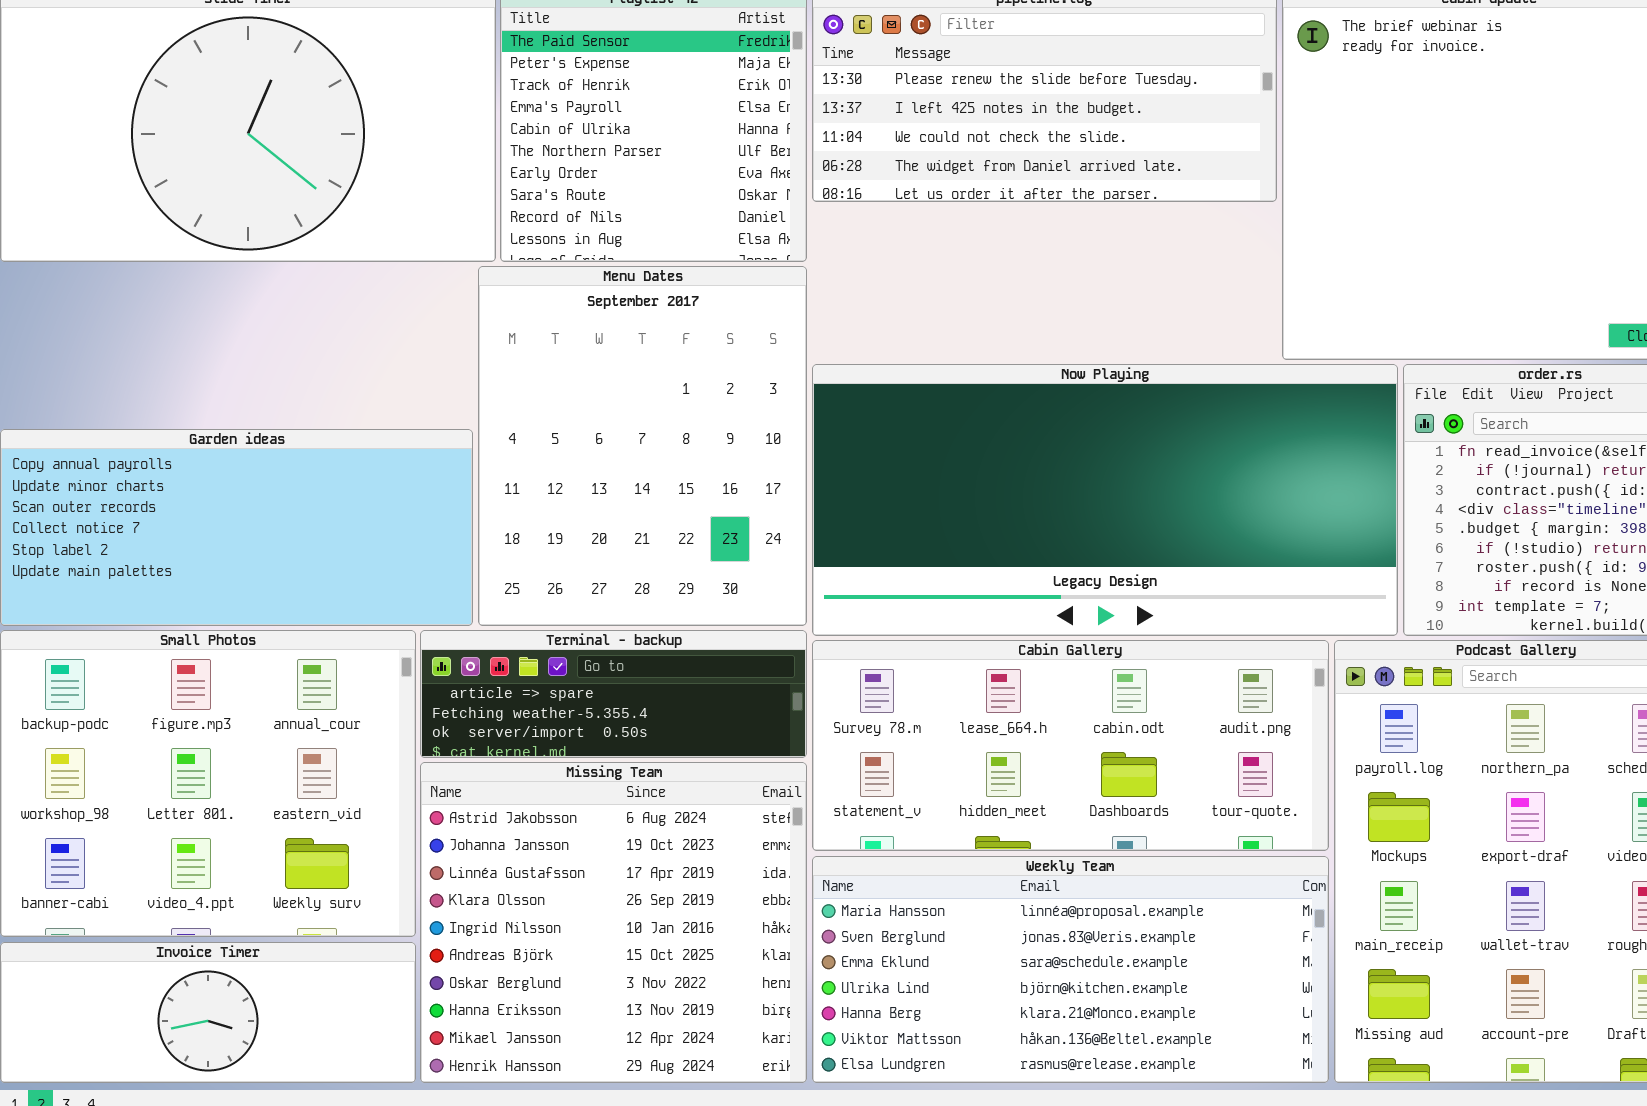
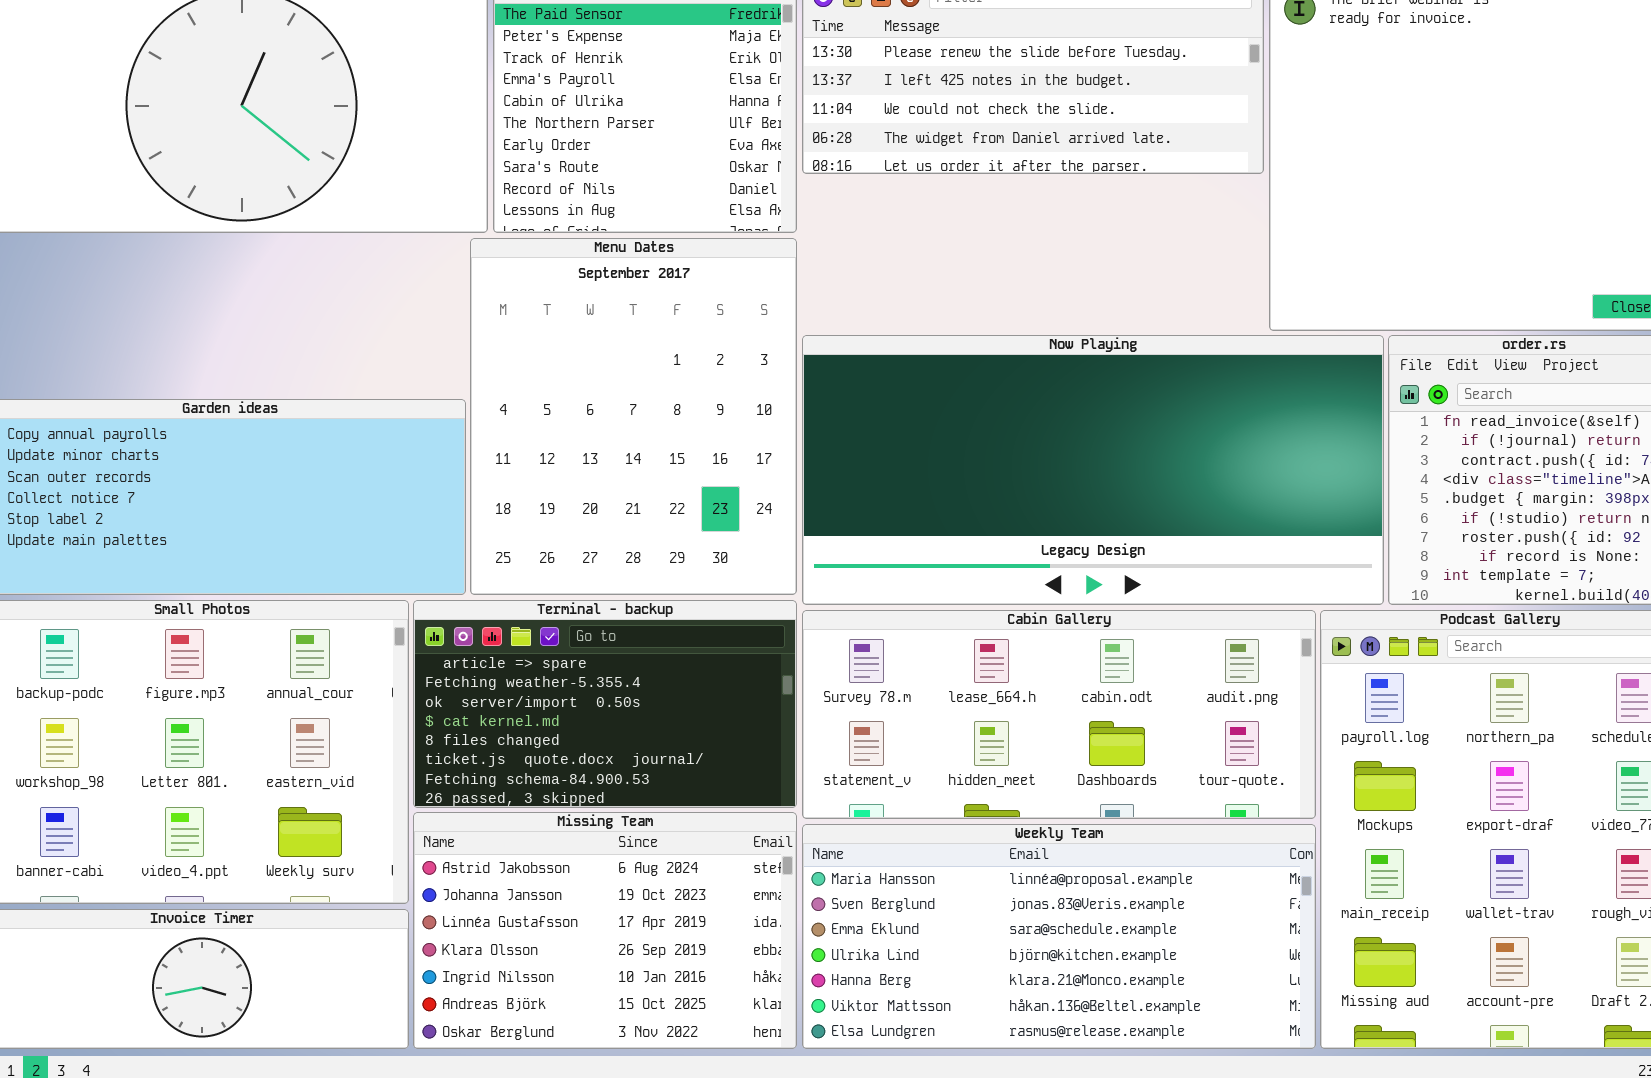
Terminal - backup: [420,630,807,758] -> [413,600,797,808], resized
Missing Team: [420,762,807,1083] -> [413,812,797,1049], resized

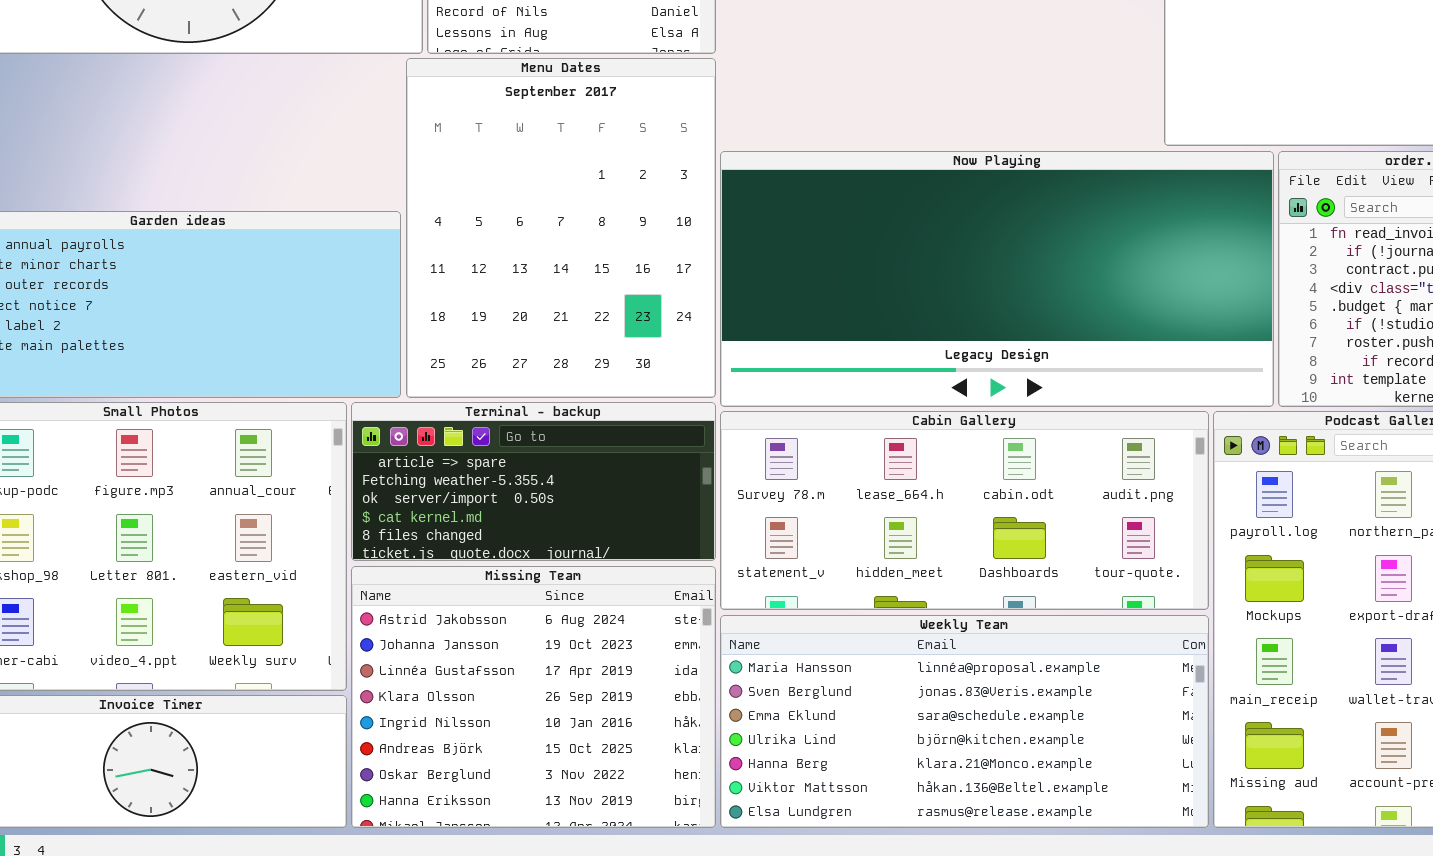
Terminal - backup: [413,600,797,808] -> [351,402,716,561], resized
Missing Team: [413,812,797,1049] -> [351,566,716,828], resized

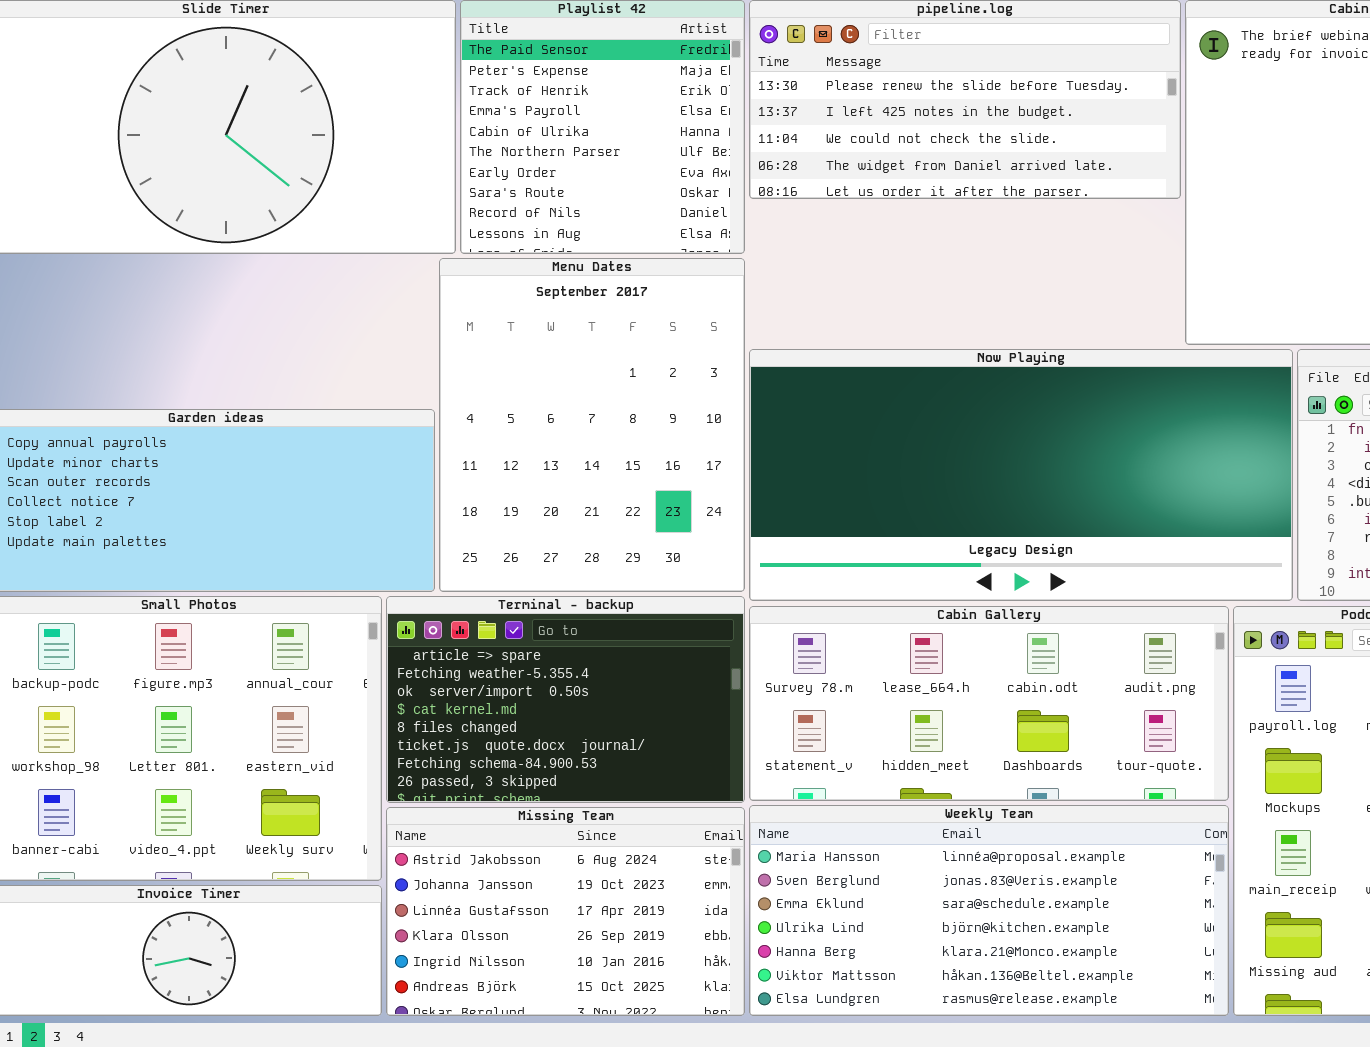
Terminal - backup: [351,402,716,561] -> [386,596,745,803], resized
Missing Team: [351,566,716,828] -> [386,807,745,1016], resized

